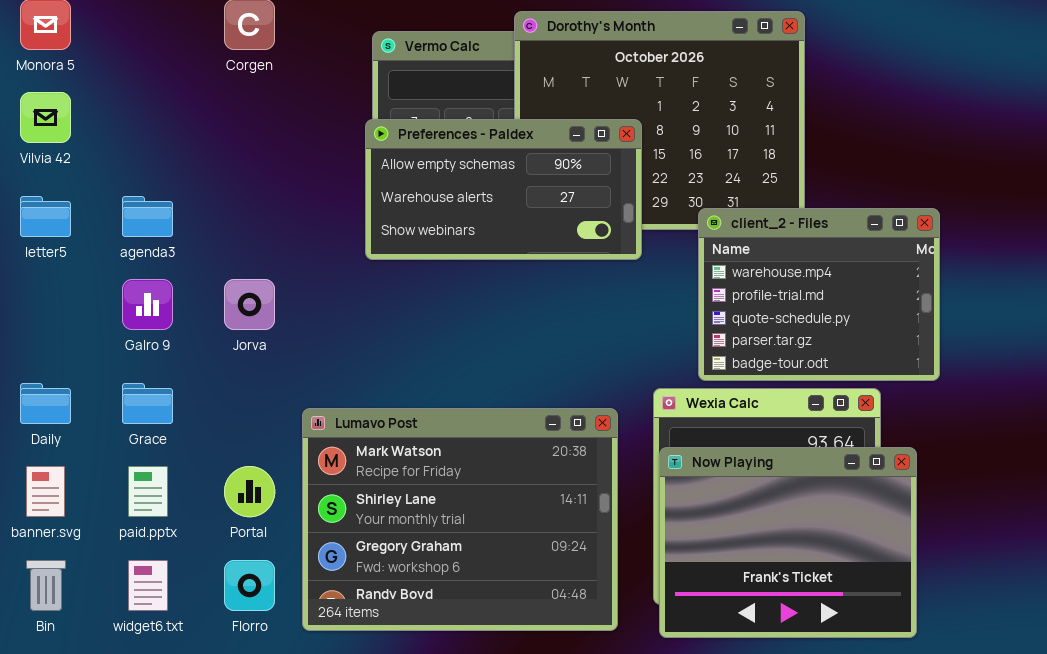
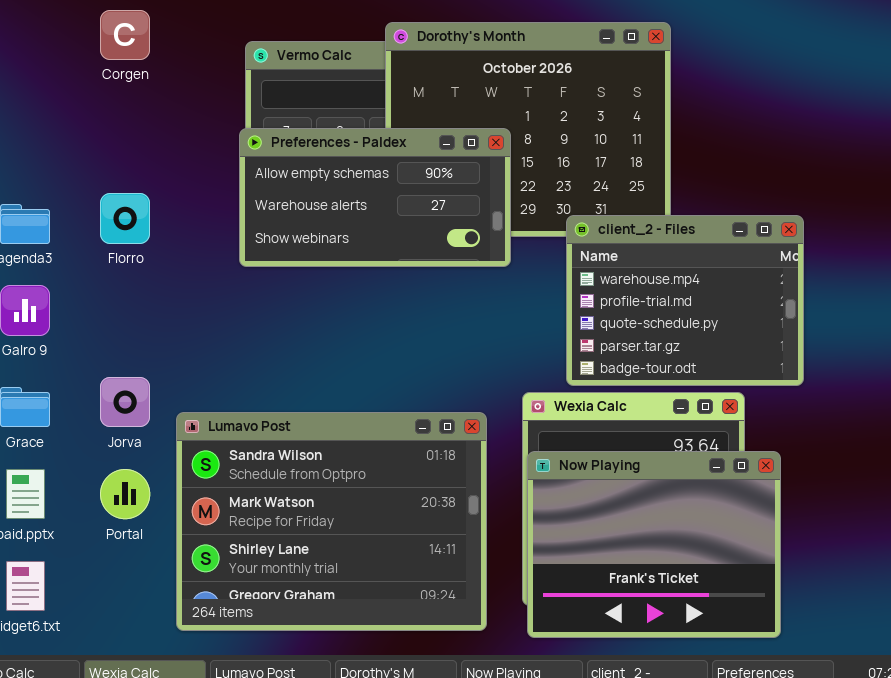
Jorva: [224,279,275,330] -> [100,377,150,427], moved
Lumavo Post: [302,408,618,631] -> [176,412,487,631], scrolled up 1 row
Florro: [224,560,275,611] -> [100,193,150,244], moved

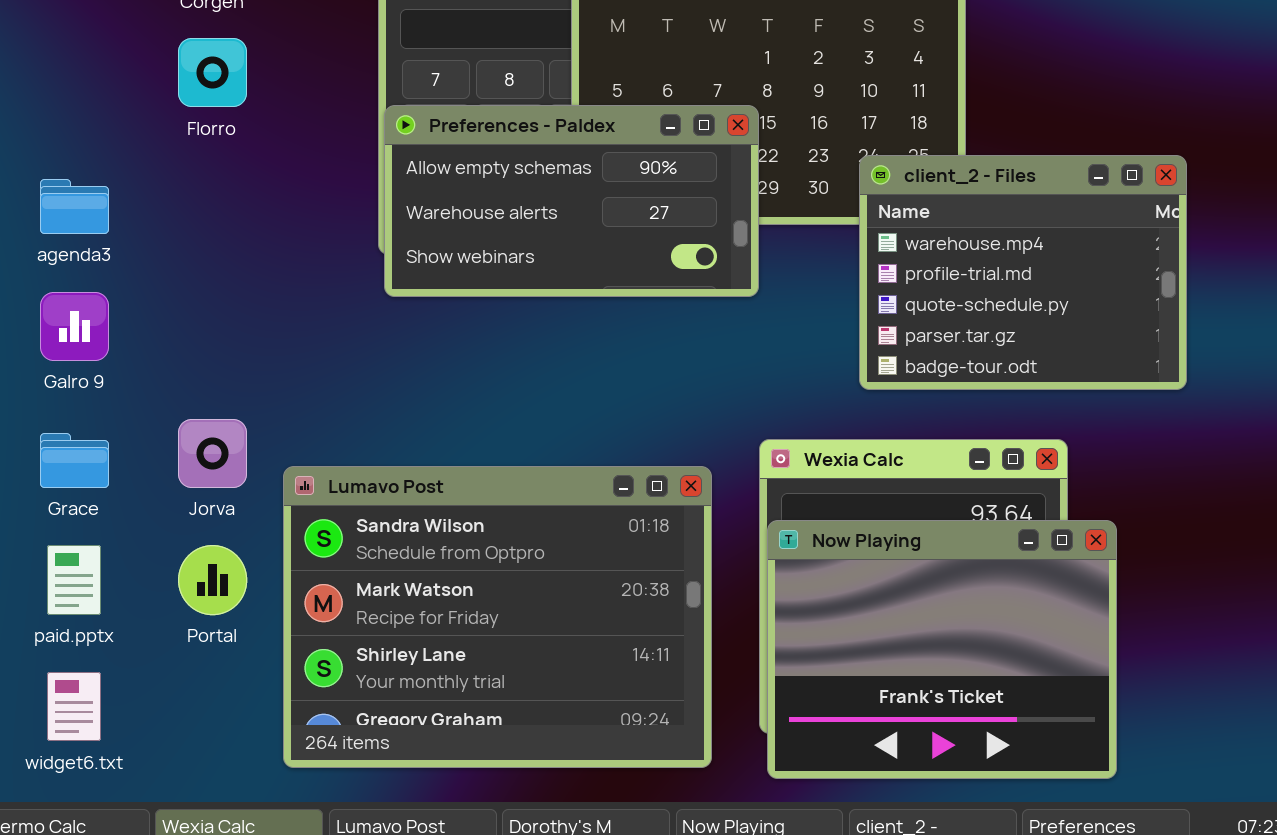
Preferences - Paldex: [239,128,511,267] -> [384,105,759,297], moved
Florro: [100,193,150,244] -> [178,38,247,107], moved
client_2 - Files: [566,215,804,386] -> [859,155,1187,390], moved

